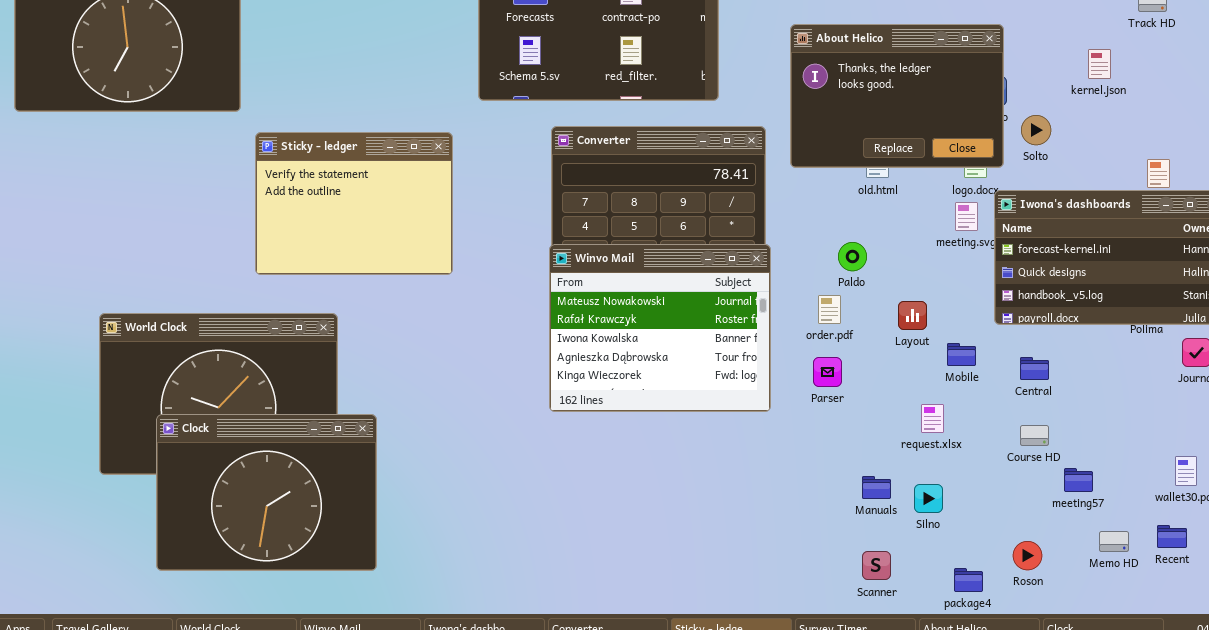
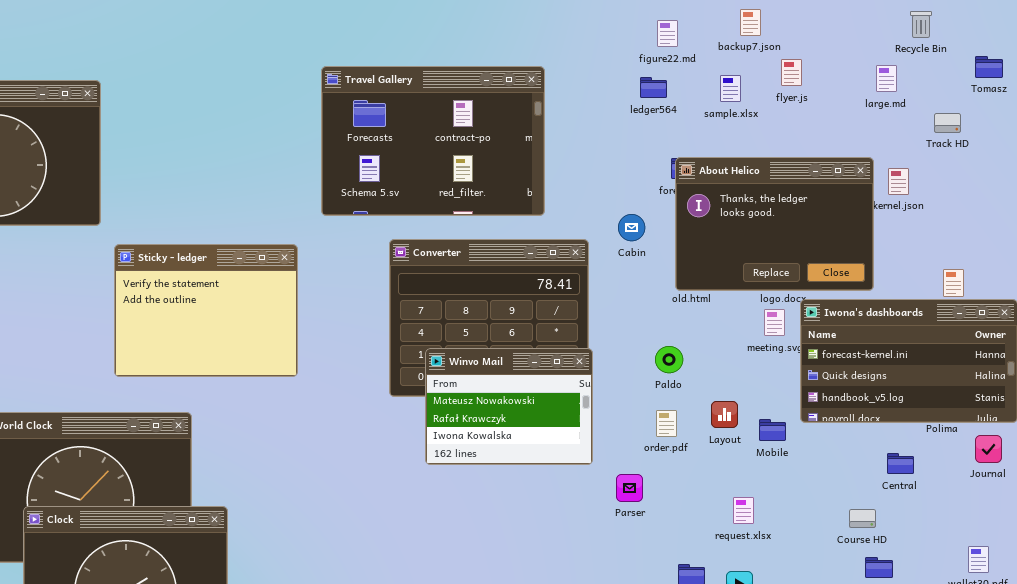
About Helico: [790,24,1004,168] -> [675,157,874,291], moved
Winvo Mail: [549,244,771,412] -> [425,348,593,465], resized
order.pdf: [818,295,841,324] -> [656,410,677,437], moved
Mobile: [947,343,976,366] -> [759,419,786,441], moved
Central: [1020,357,1049,380] -> [887,453,914,474], moved
Parser: [813,357,842,387] -> [616,474,643,502], moved
Course HD: [1020,425,1049,446] -> [849,509,876,528], moved

